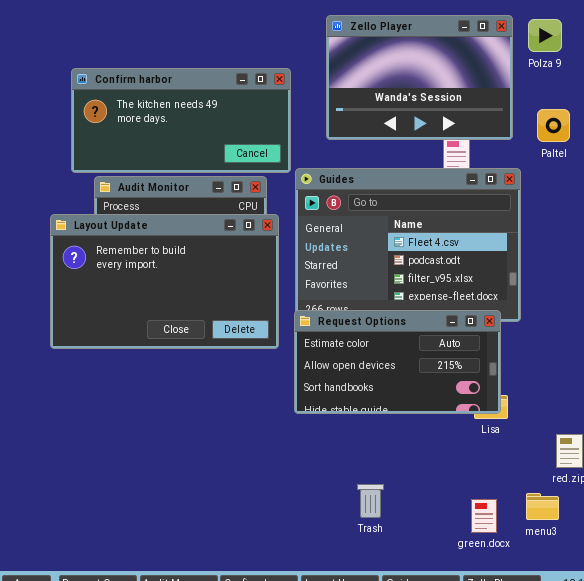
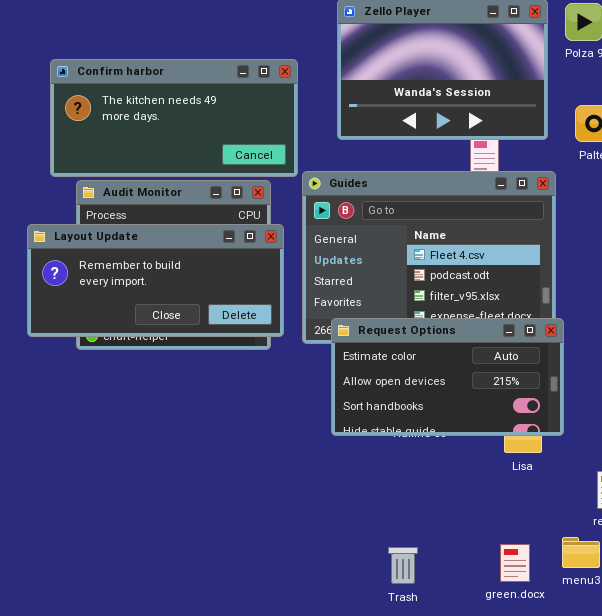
Layout Update: [50,214,279,349] -> [27,224,284,337], resized
Request Options: [294,310,501,414] -> [331,318,564,436], moved
Trash: [357,484,384,518] -> [388,547,418,584], moved

